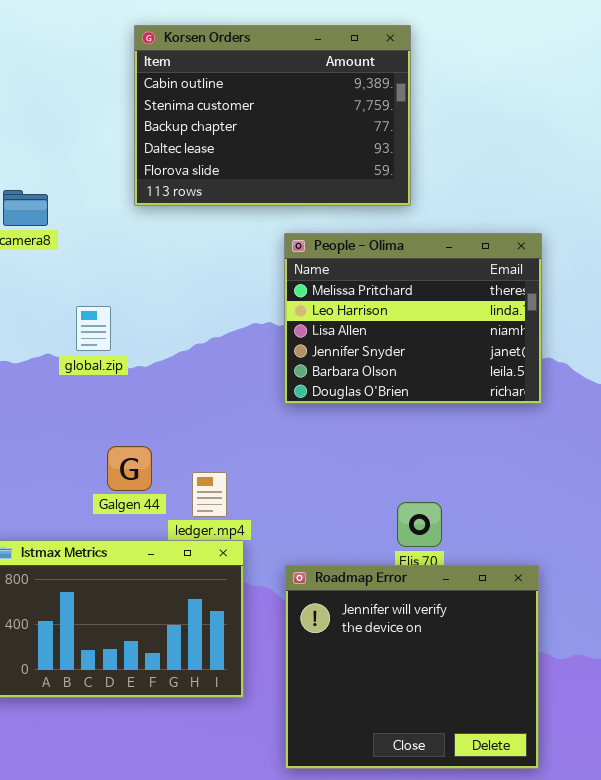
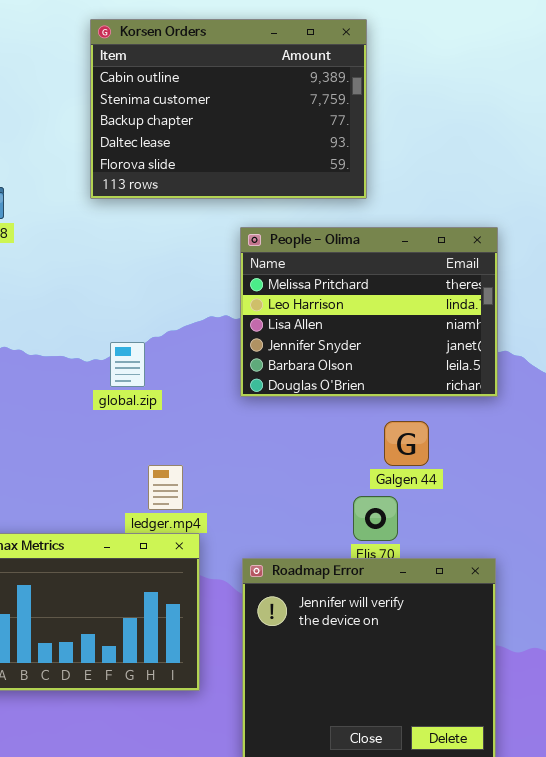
global.zip: [76,306,111,351] -> [110,342,145,387], moved
Galgen 44: [107,446,152,491] -> [384,421,429,466], moved

